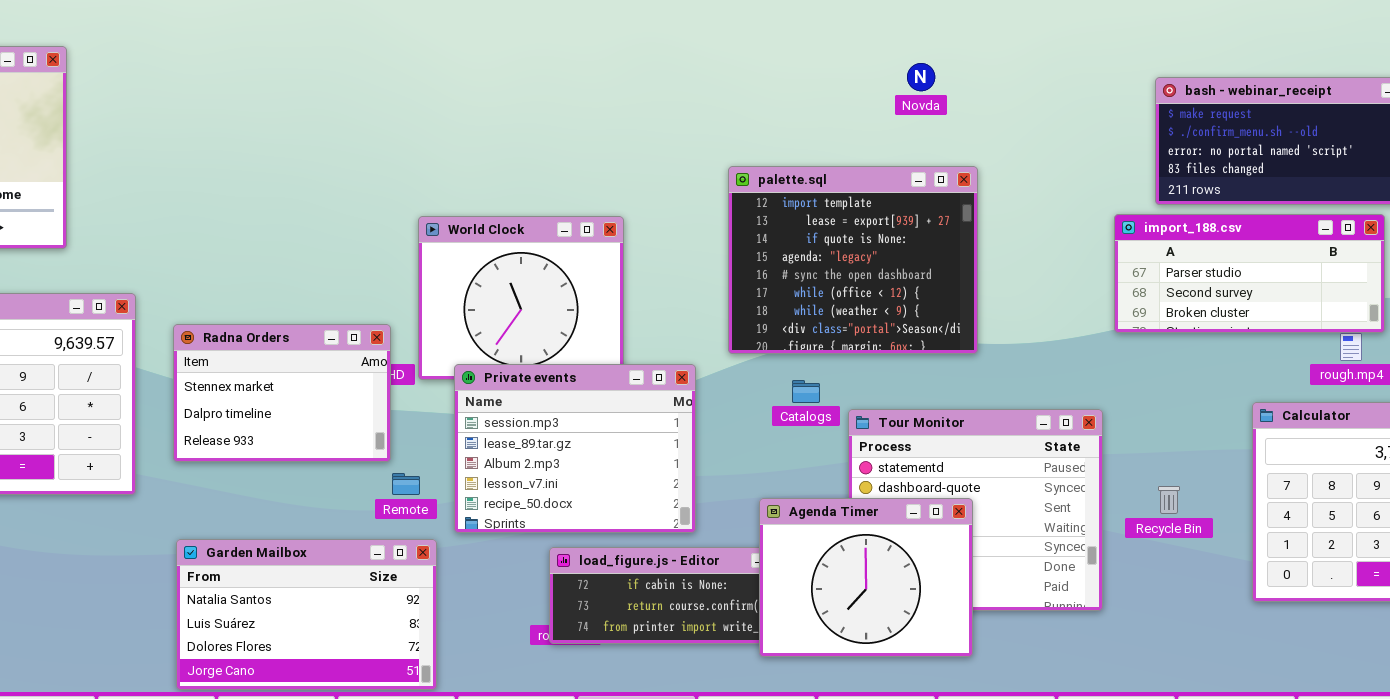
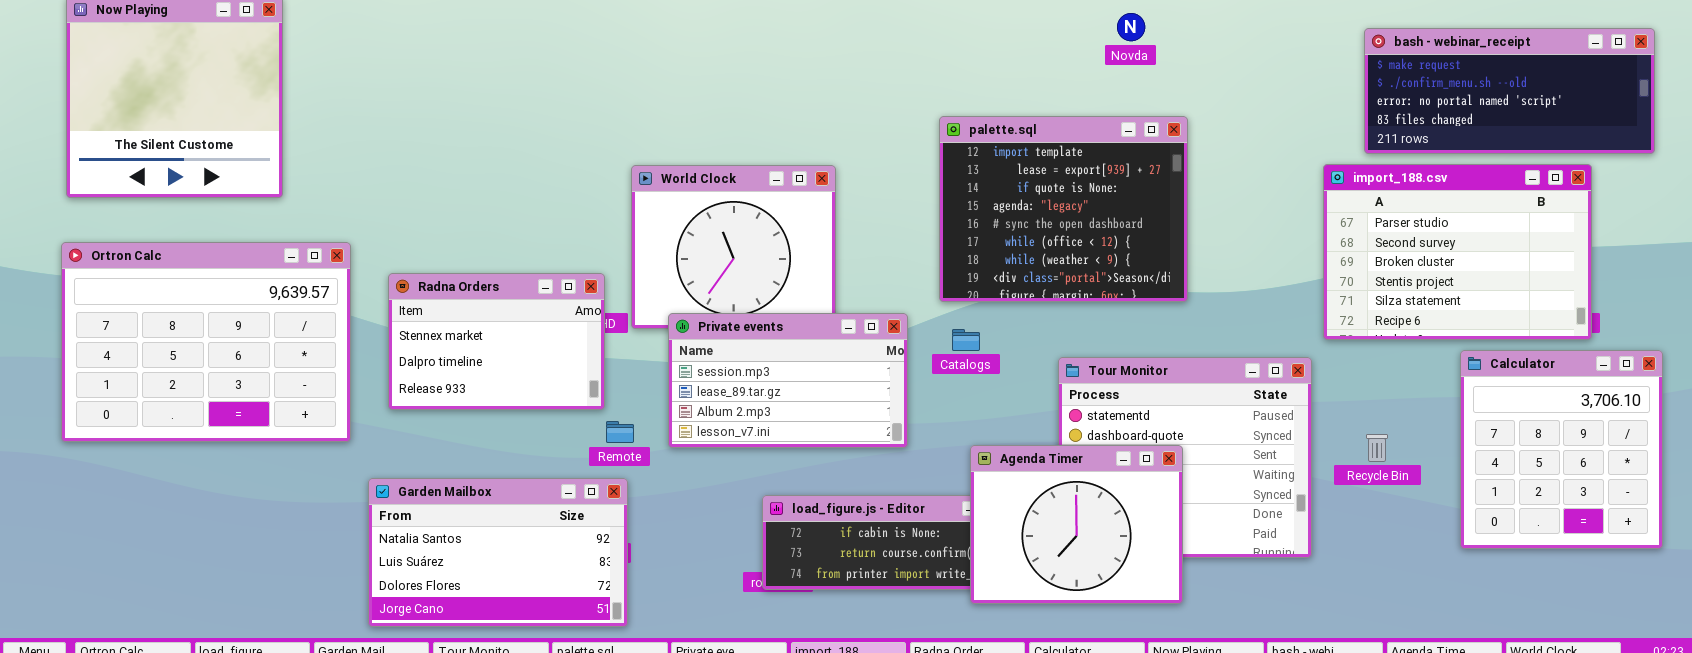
import_188.csv: [1114,214,1385,333] -> [1323,164,1592,340], resized
Private events: [454,364,696,533] -> [668,313,908,448], resized
Catalogs: [792,380,820,403] -> [952,329,980,351], moved
Garden Mailbox: [176,539,437,690] -> [368,478,628,627], moved

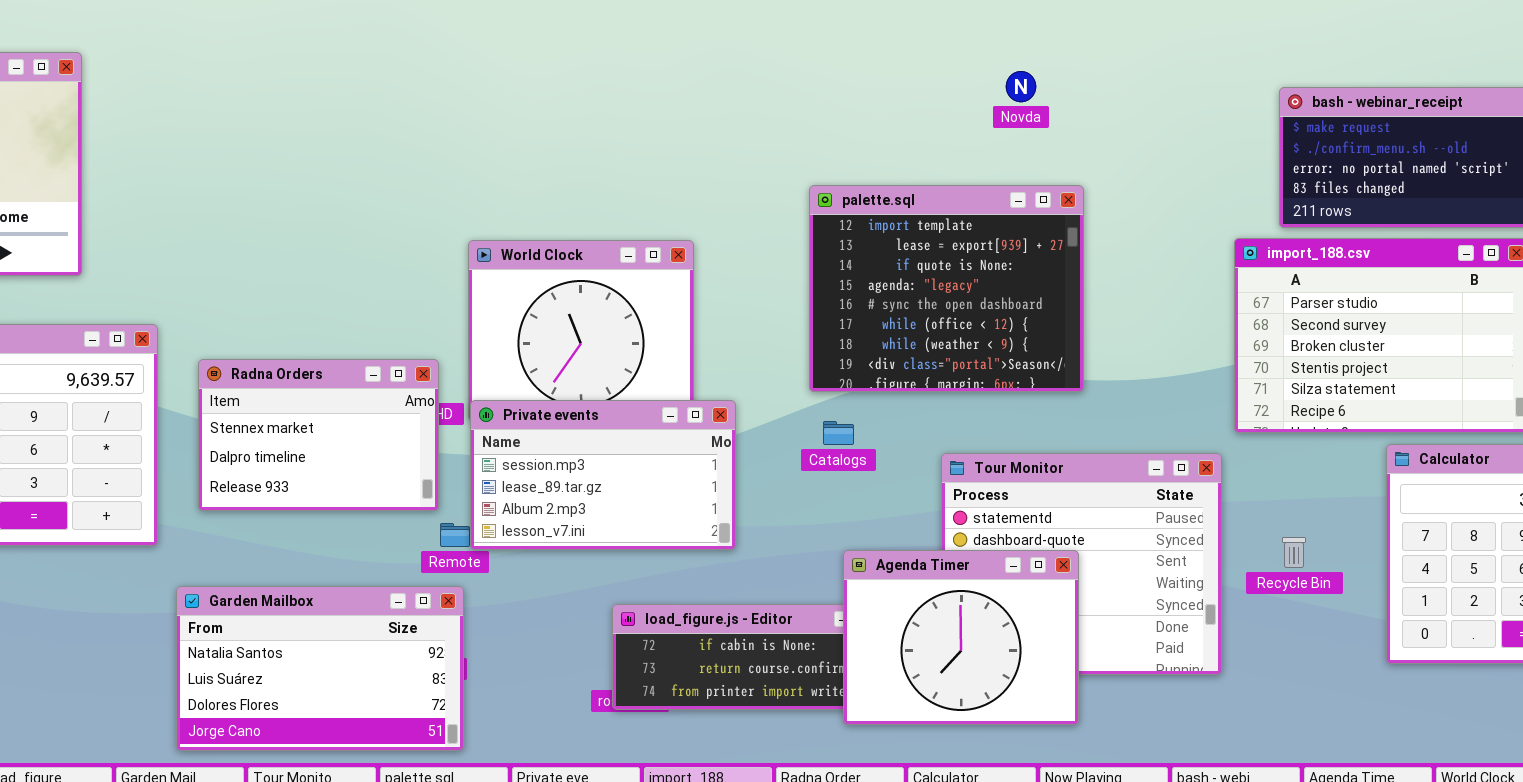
Private events: [668,313,908,448] -> [470,400,736,550], moved

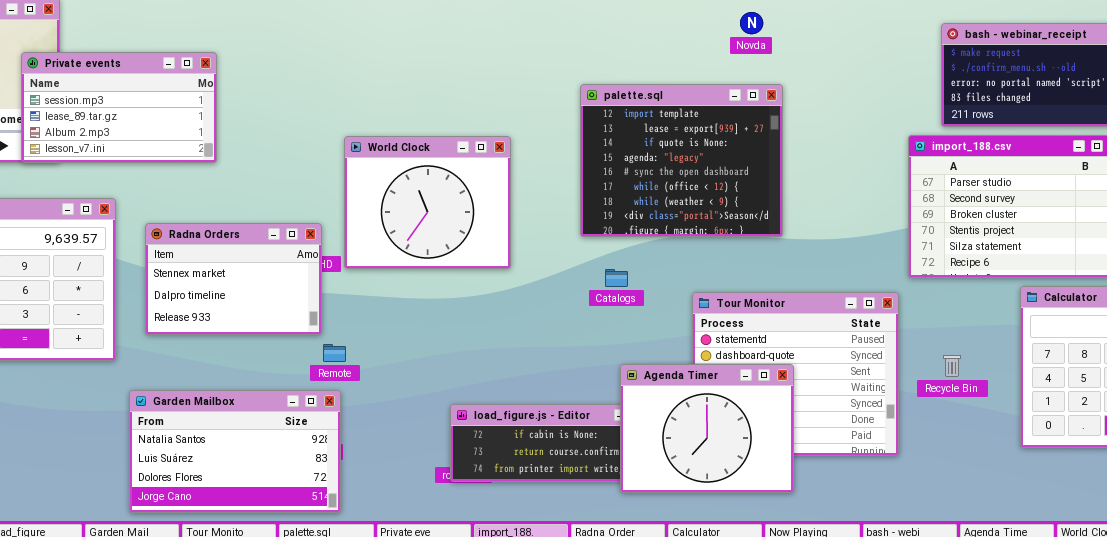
palette.sql: [809,185,1084,392] -> [580,84,783,237], moved
Private events: [470,400,736,550] -> [21,52,217,163], moved

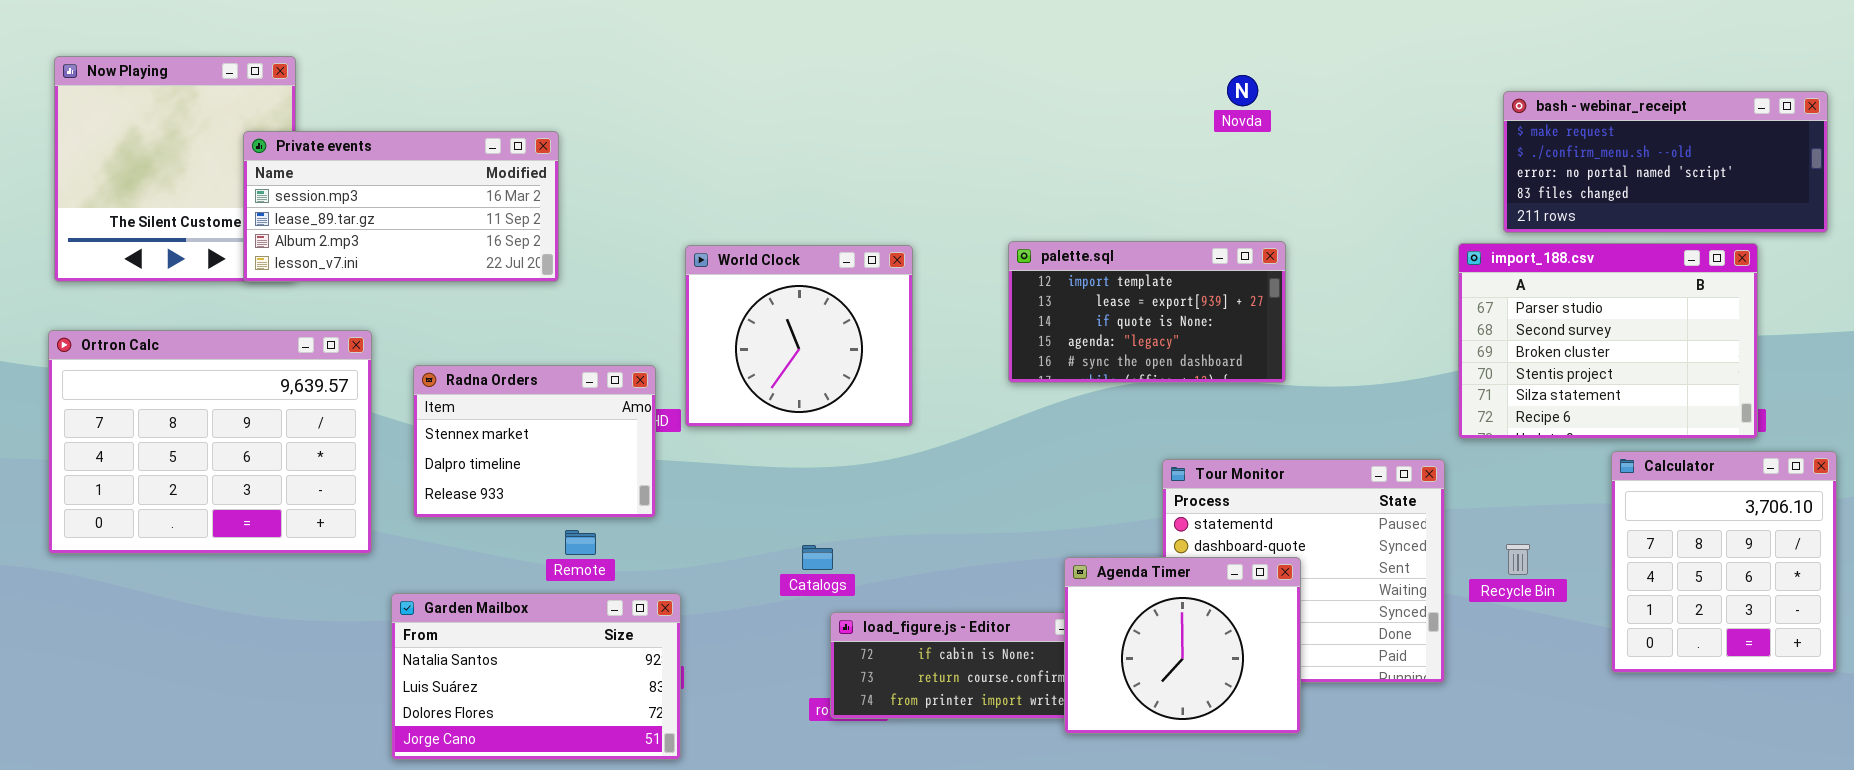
Private events: [21,52,217,163] -> [243,131,559,282], resized
palette.sql: [580,84,783,237] -> [1008,241,1286,383], resized
Catalogs: [605,269,628,287] -> [802,545,833,570], moved
Remote: [323,344,346,362] -> [565,530,596,555], moved

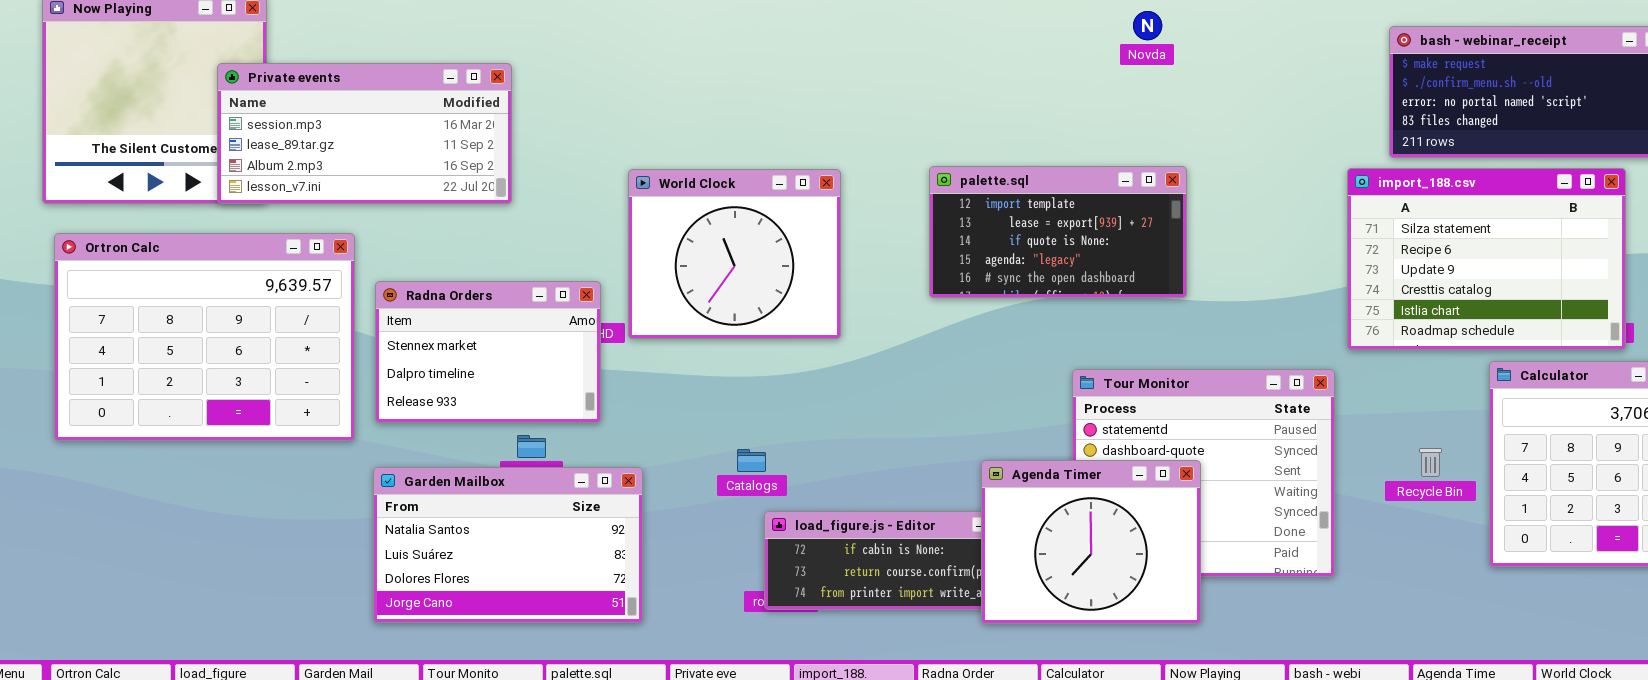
import_188.csv: [1458,243,1758,439] -> [1347,168,1626,350], scrolled down 4 rows
Ortron Calc: [48,330,372,554] -> [54,233,355,441], moved
Recycle Bin: [1506,544,1530,575] -> [1419,448,1442,477], moved
Garden Mailbox: [391,593,681,760] -> [373,467,643,623], moved

